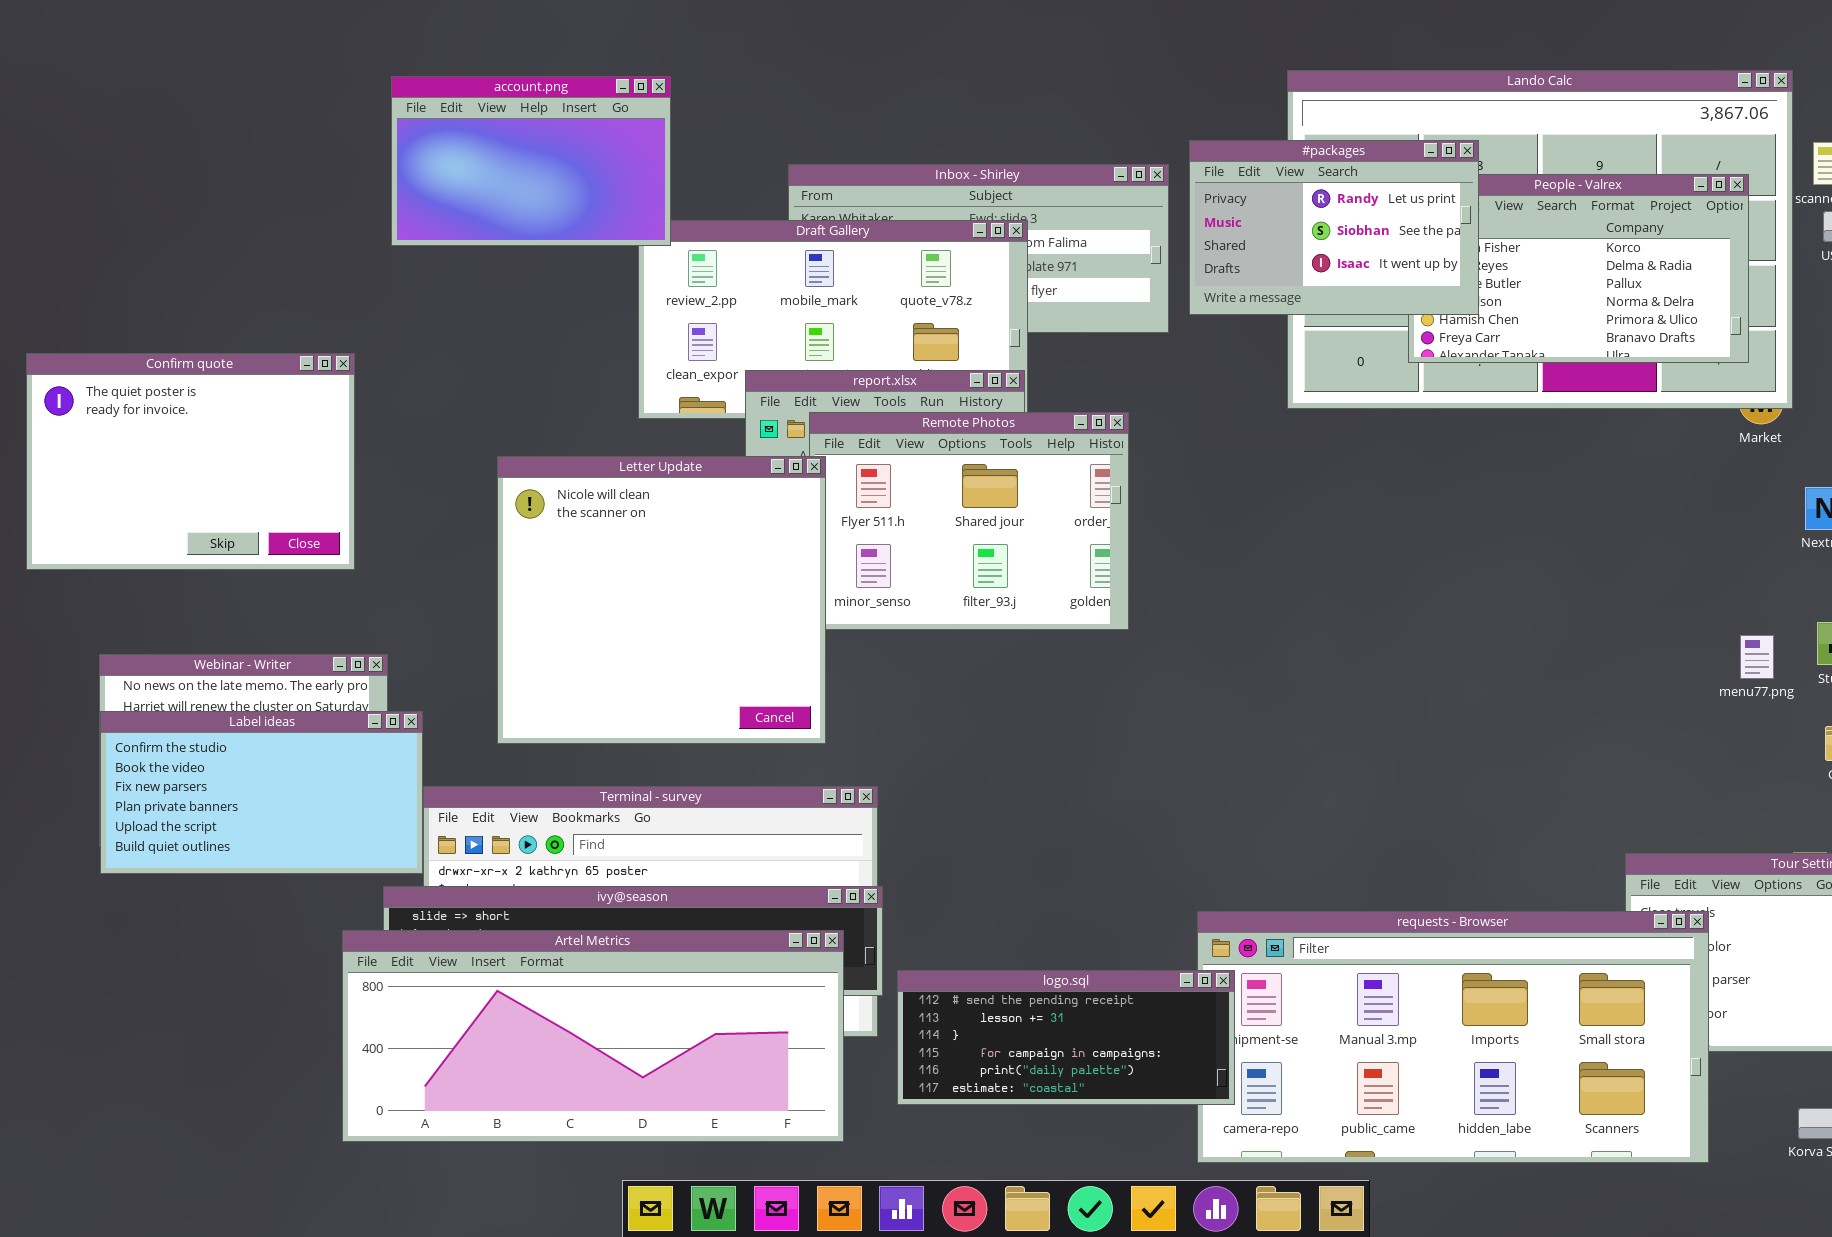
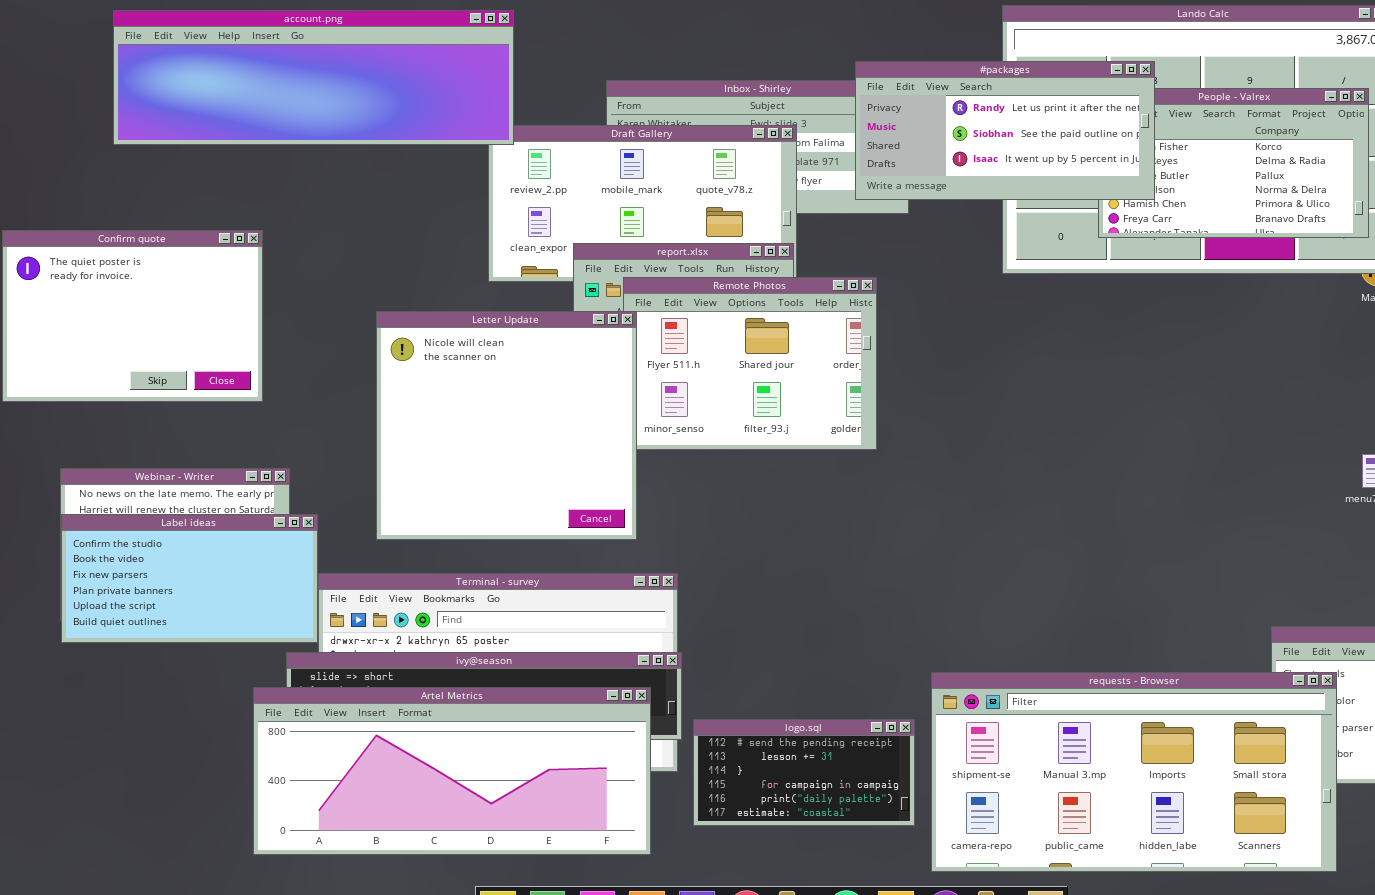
account.png: [391,76,671,246] -> [113,10,514,145], resized
#packages: [1189,140,1479,315] -> [855,61,1155,200], resized
logo.sql: [897,970,1235,1105] -> [693,719,915,826], resized

